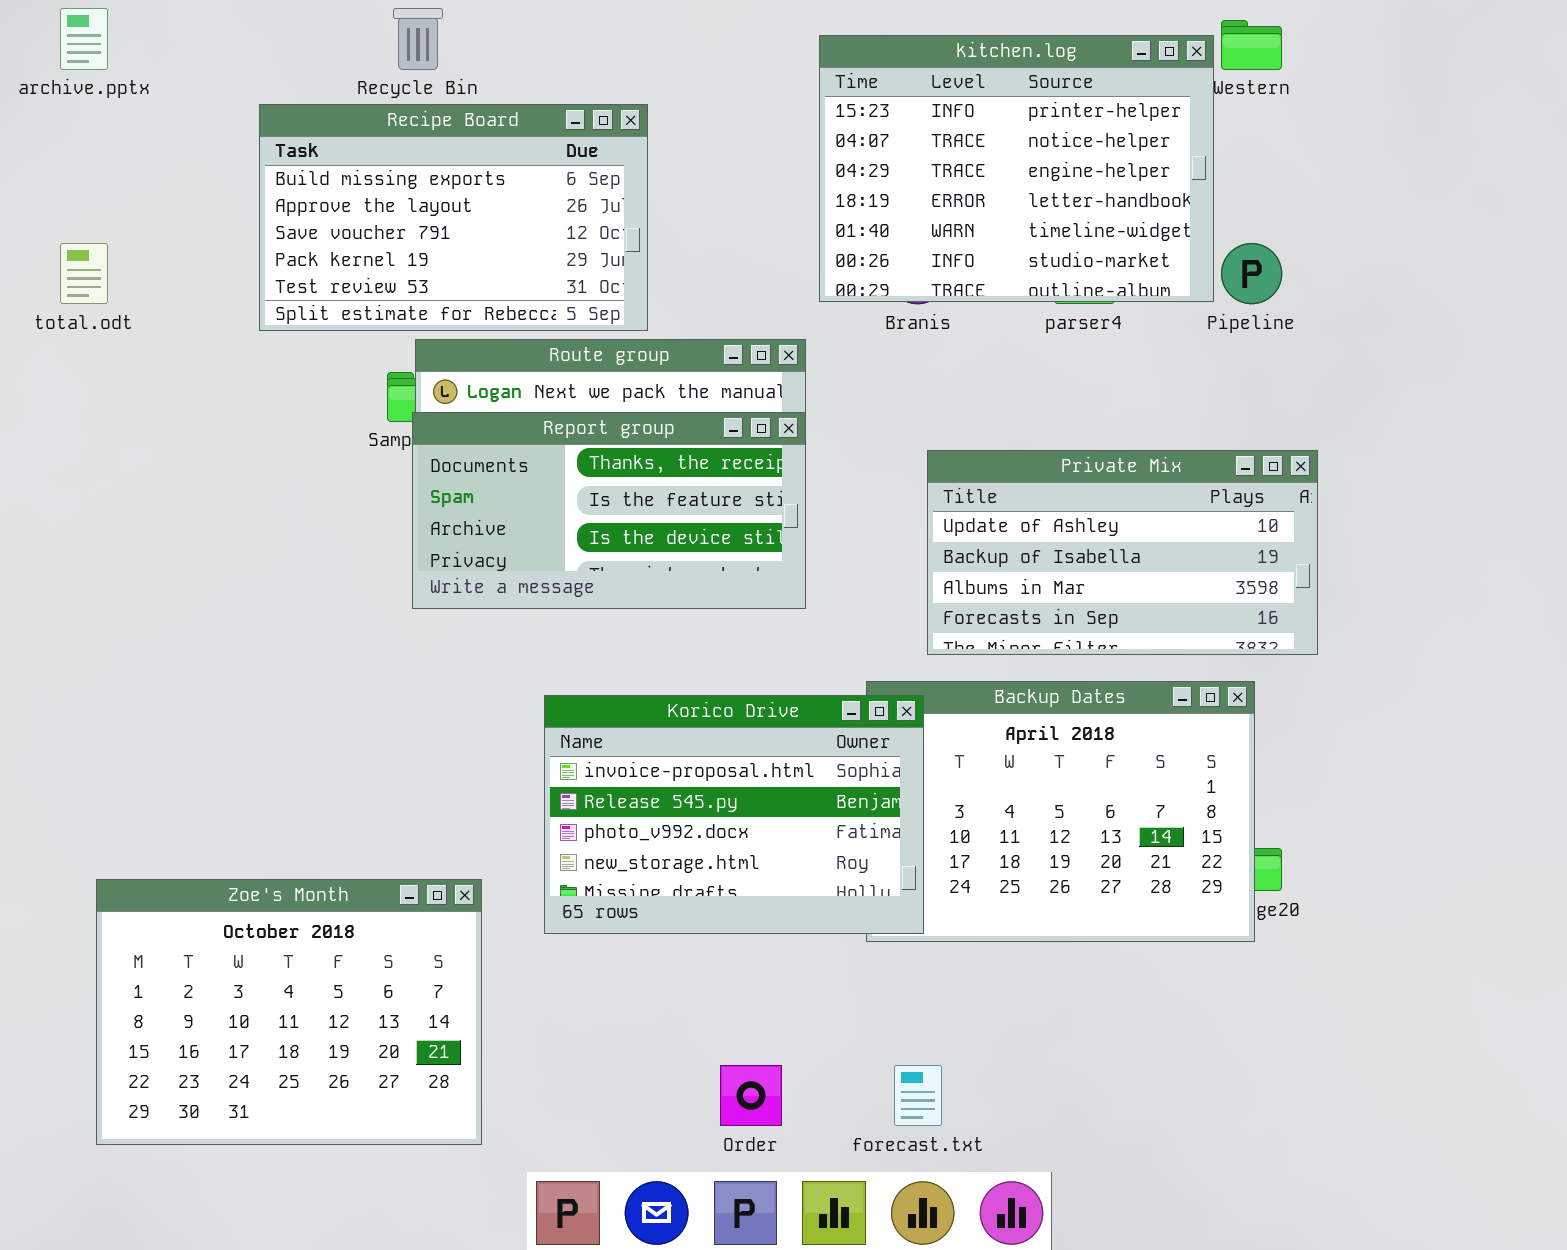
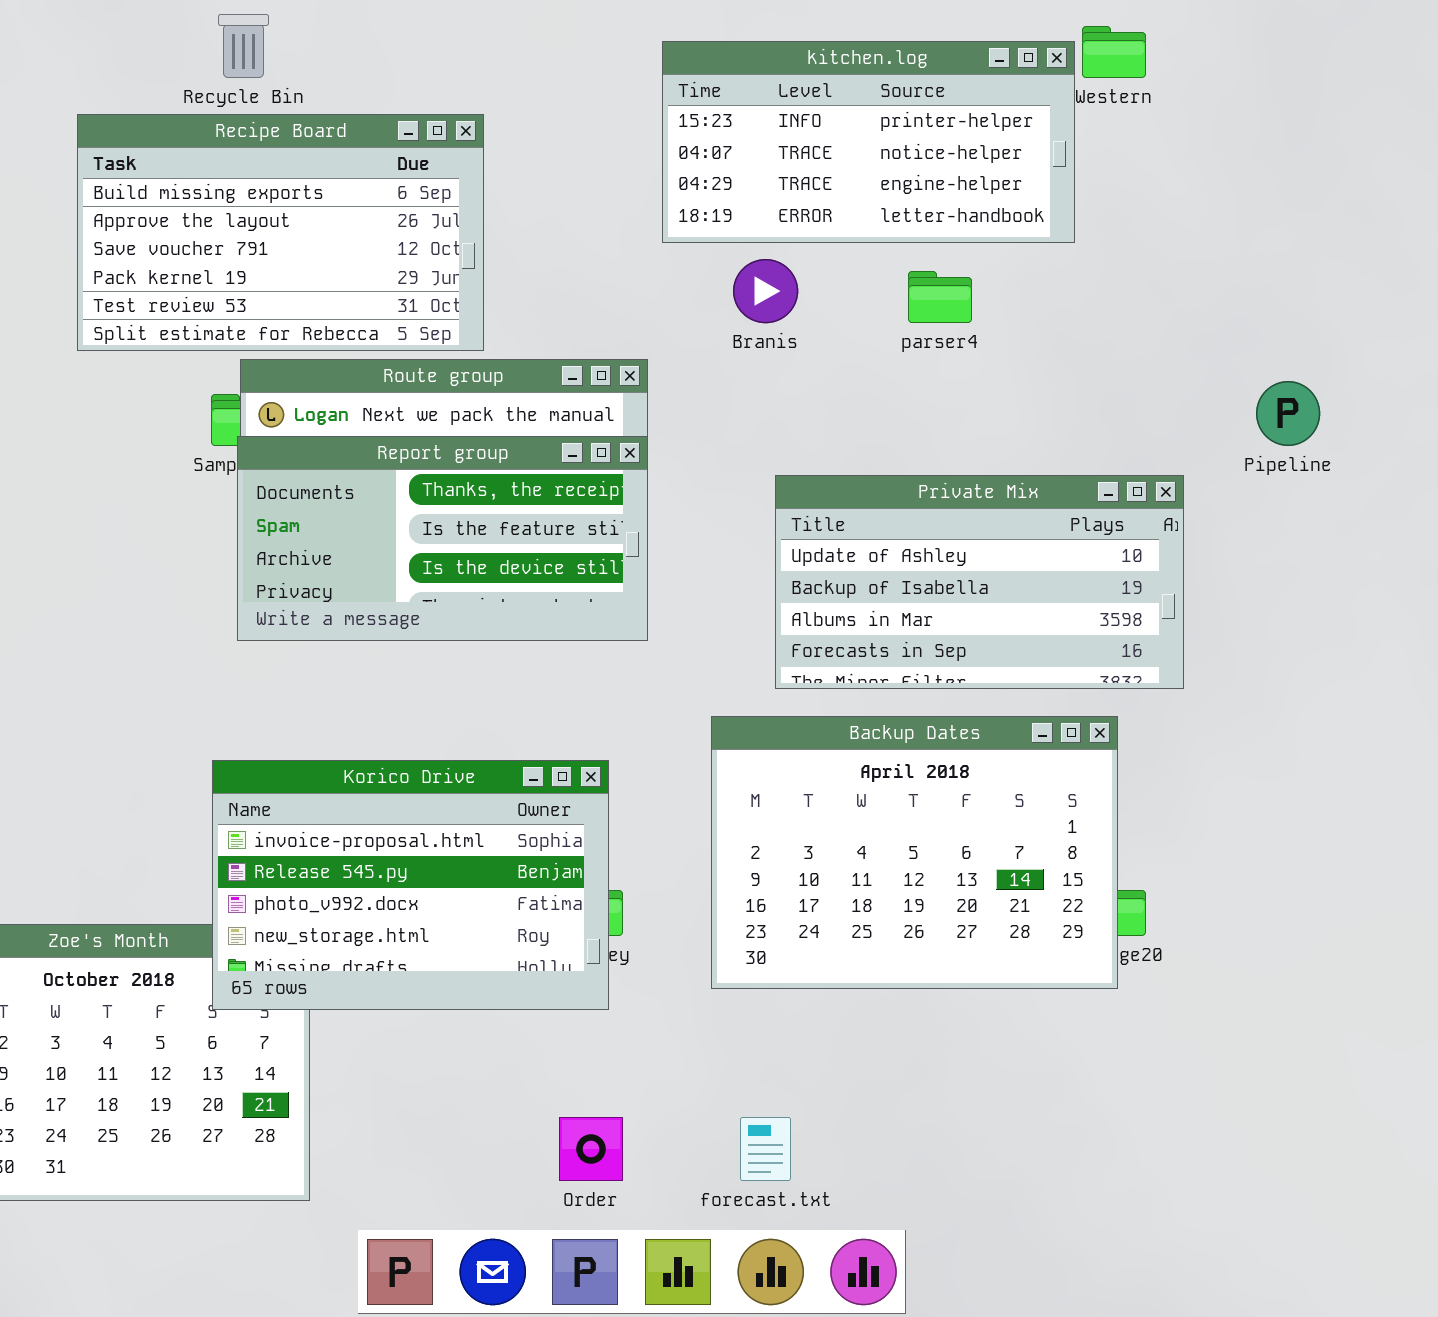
kitchen.log: [819,35,1214,302] -> [662,41,1075,243], resized
Pipeline: [1221,243,1282,304] -> [1256,381,1320,446], moved
Korico Drive: [544,695,924,934] -> [212,760,609,1010], moved

